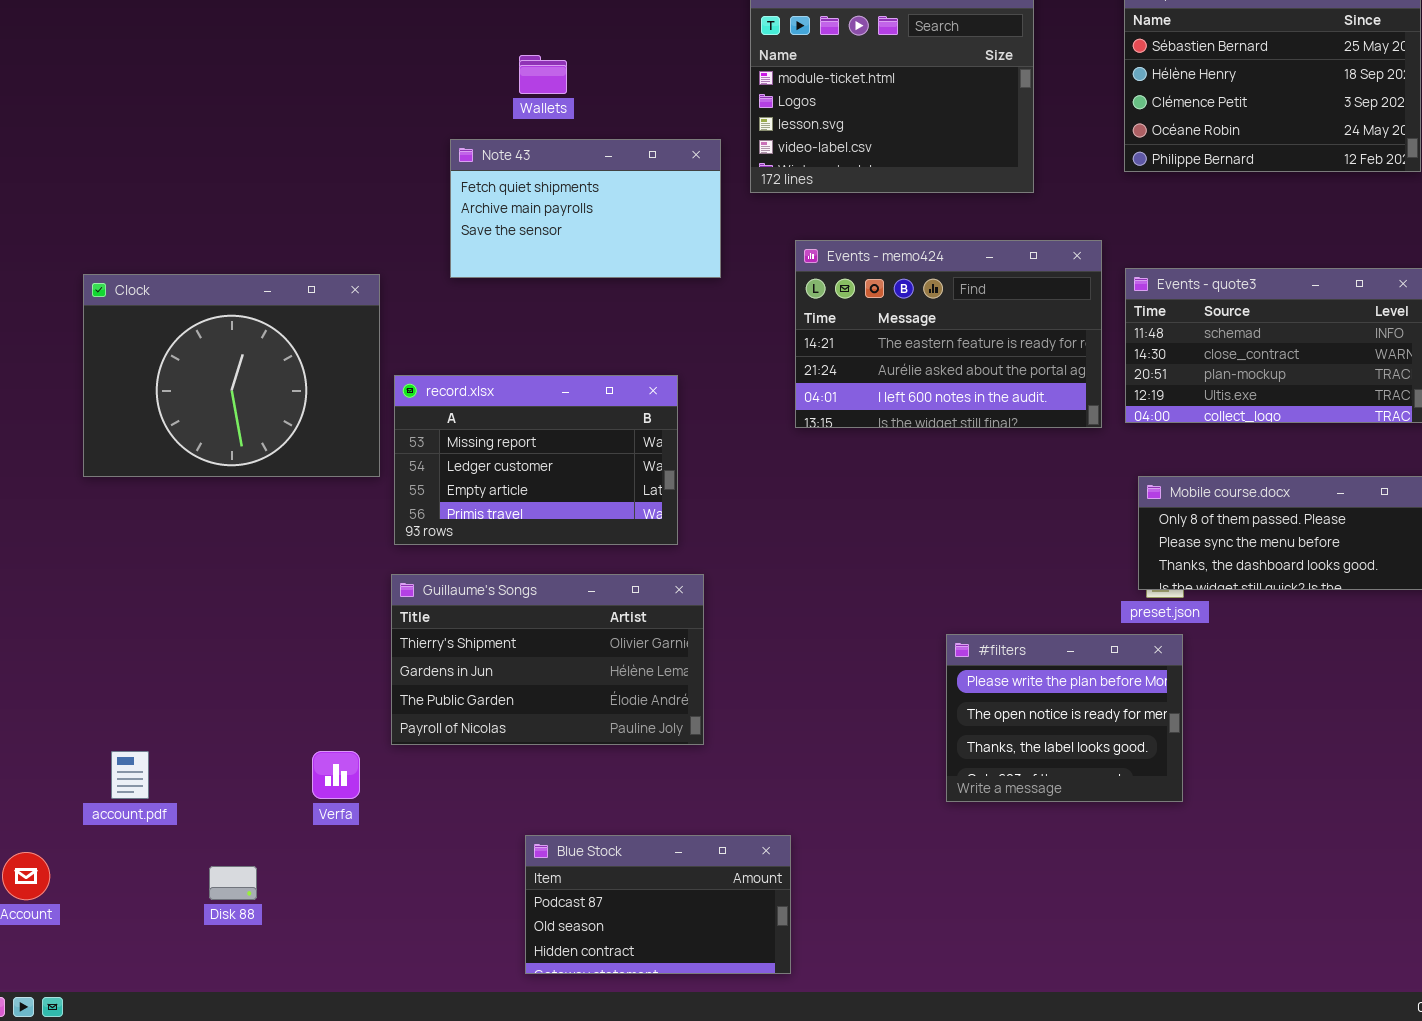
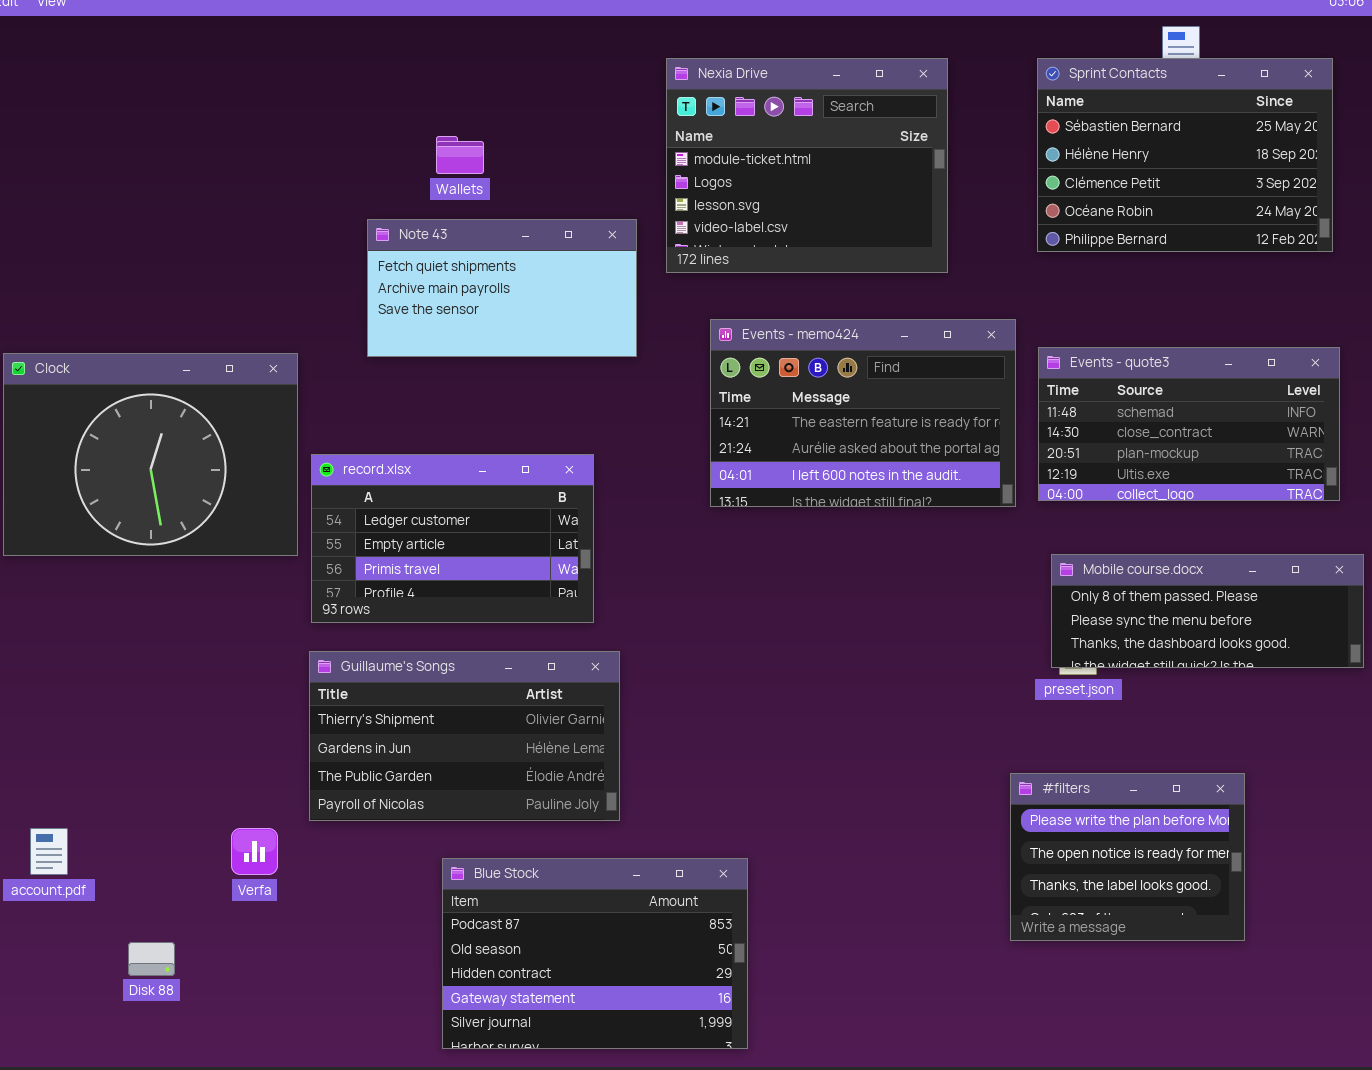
record.xlsx: [394,375,678,545] -> [311,454,594,623], scrolled down 1 row
#filters: [946,634,1183,802] -> [1010,773,1245,941], moved
Blue Stock: [525,835,791,974] -> [442,858,748,1049], resized

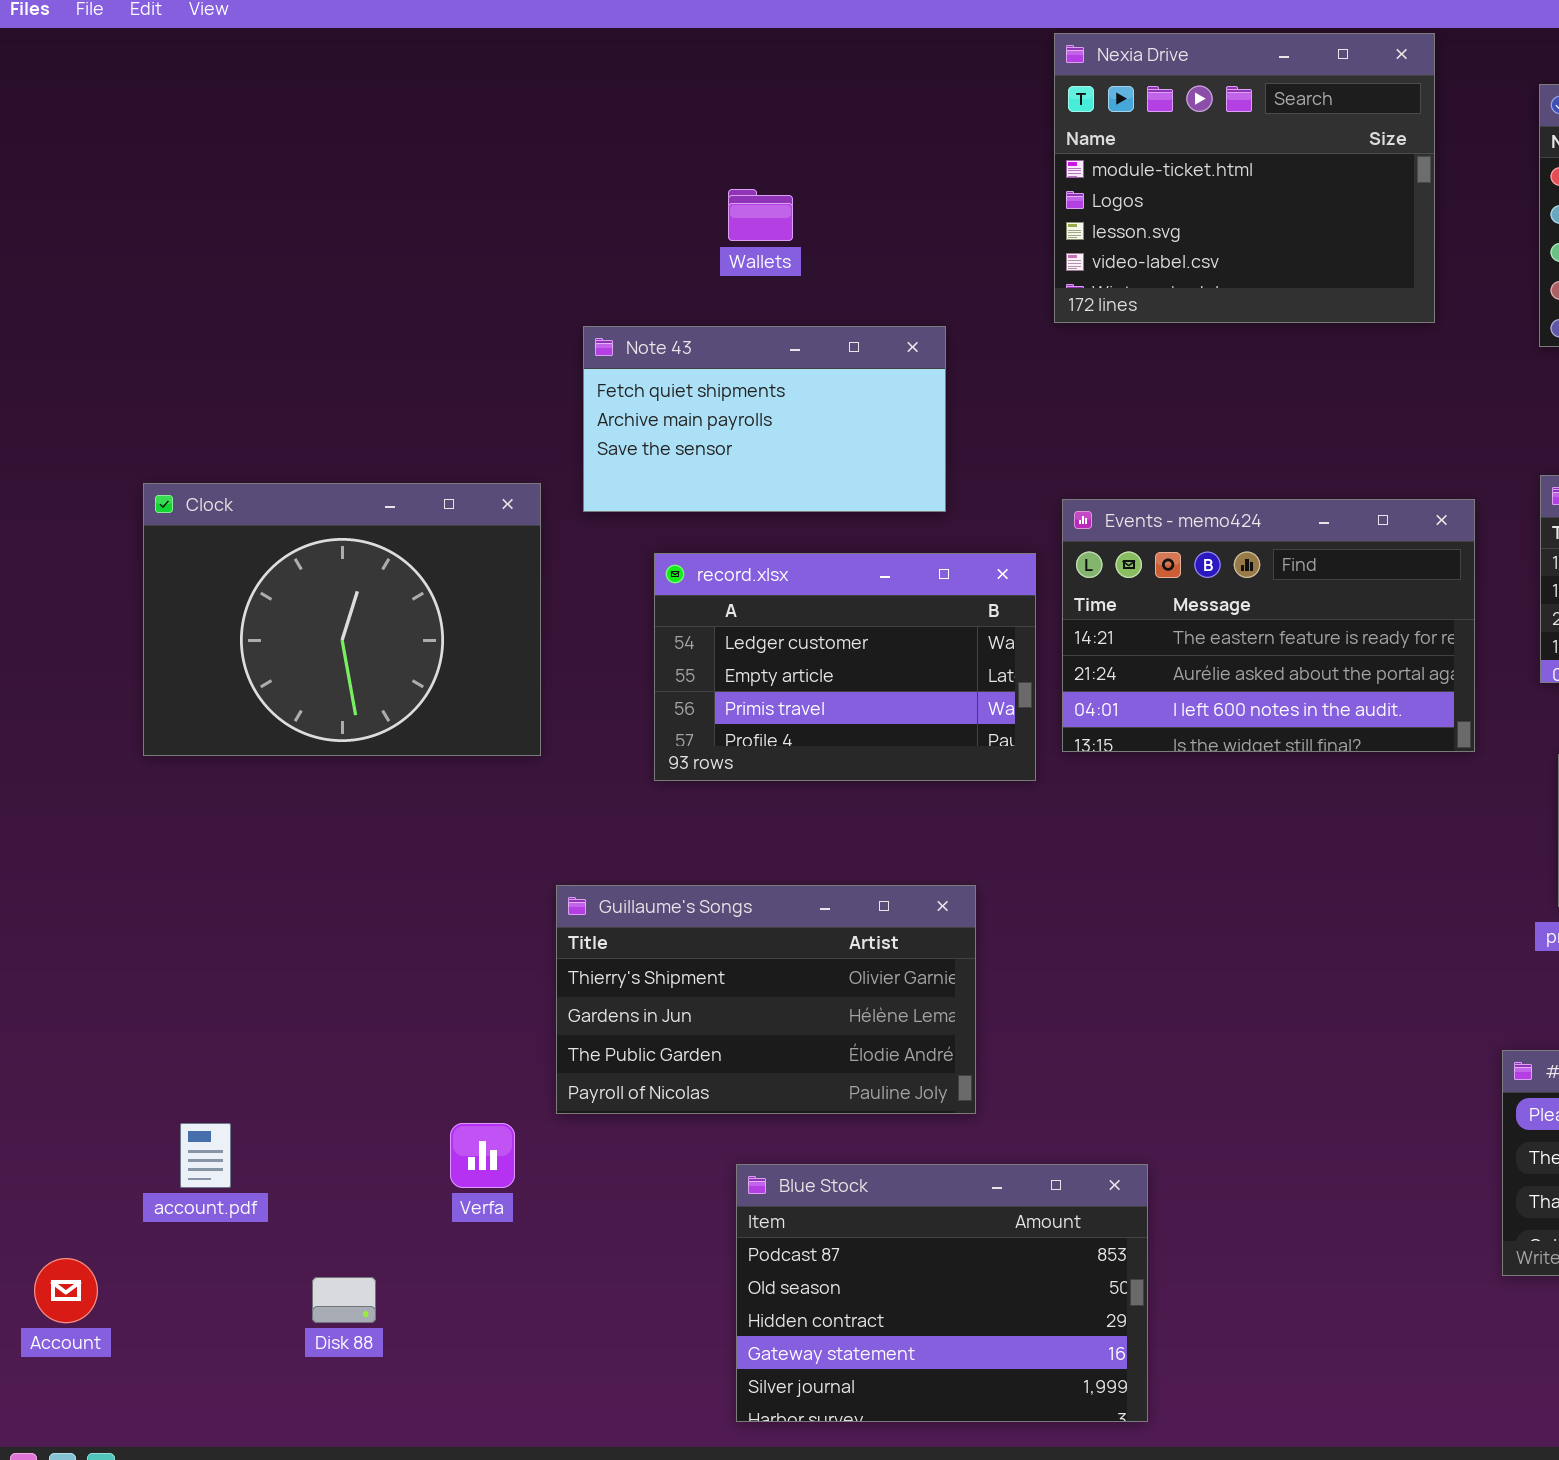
Nexia Drive: [666,58,948,273] -> [1054,33,1435,323], moved
Note 43: [367,219,637,357] -> [583,326,946,512], moved
Events - memo424: [710,319,1016,507] -> [1062,499,1475,752], moved
record.xlsx: [311,454,594,623] -> [654,553,1036,781], moved

